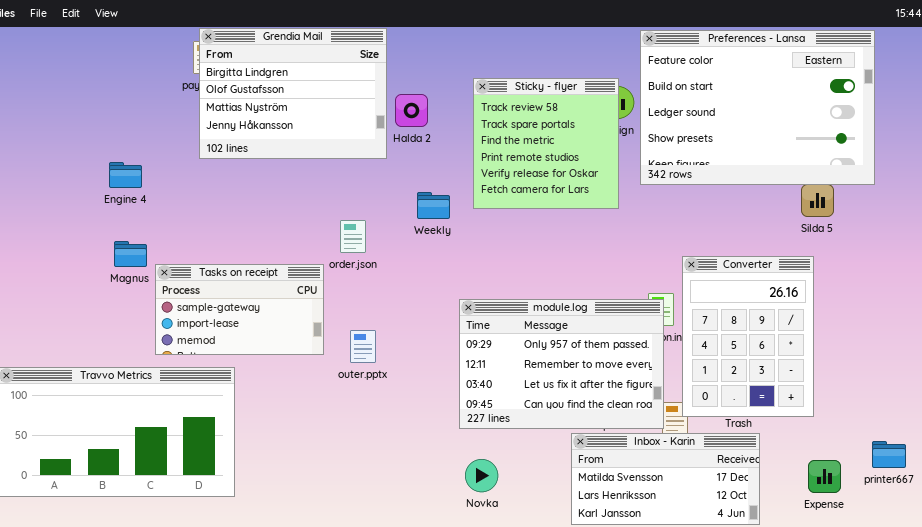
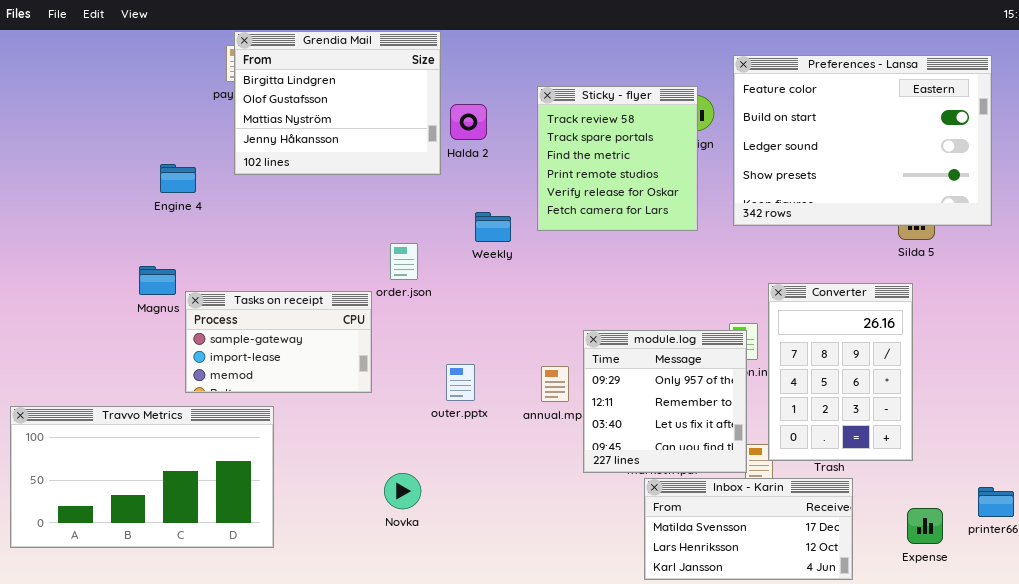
Preferences - Lansa: [640,30,875,185] -> [733,55,992,226], moved
Engine 4: [109,162,142,188] -> [160,164,196,193], moved
module.log: [459,299,664,429] -> [583,330,747,473], resized
outer.pptx: [350,330,376,363] -> [446,364,475,401], moved
Novka: [465,459,498,492] -> [384,473,421,509], moved

